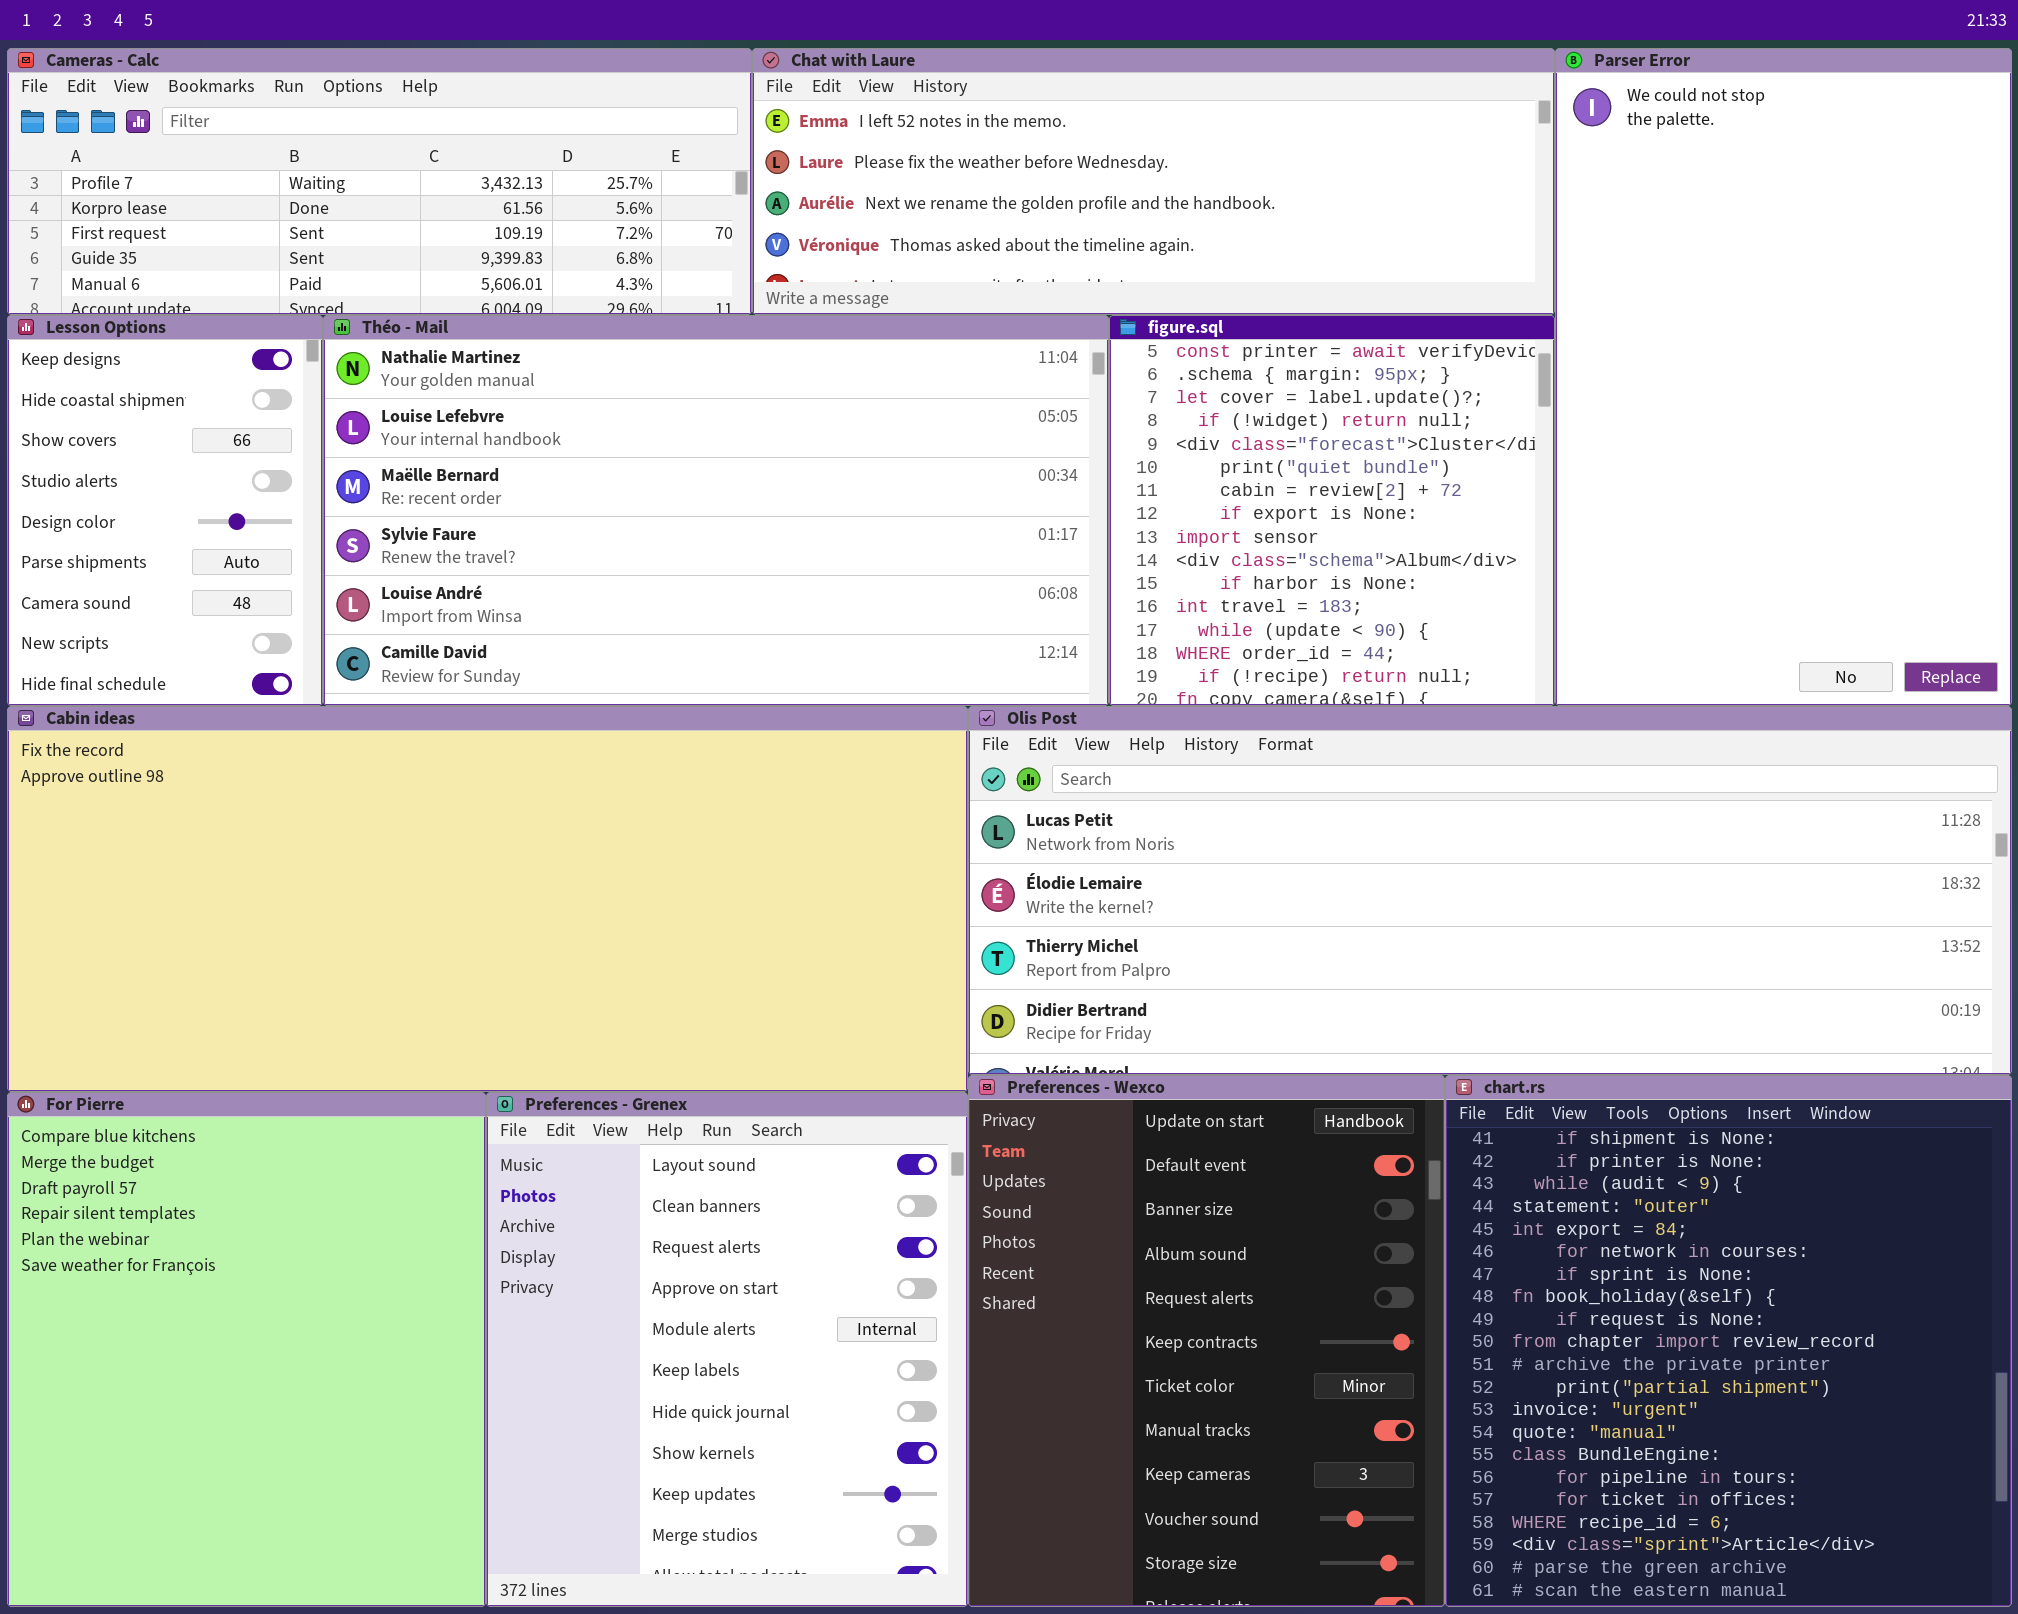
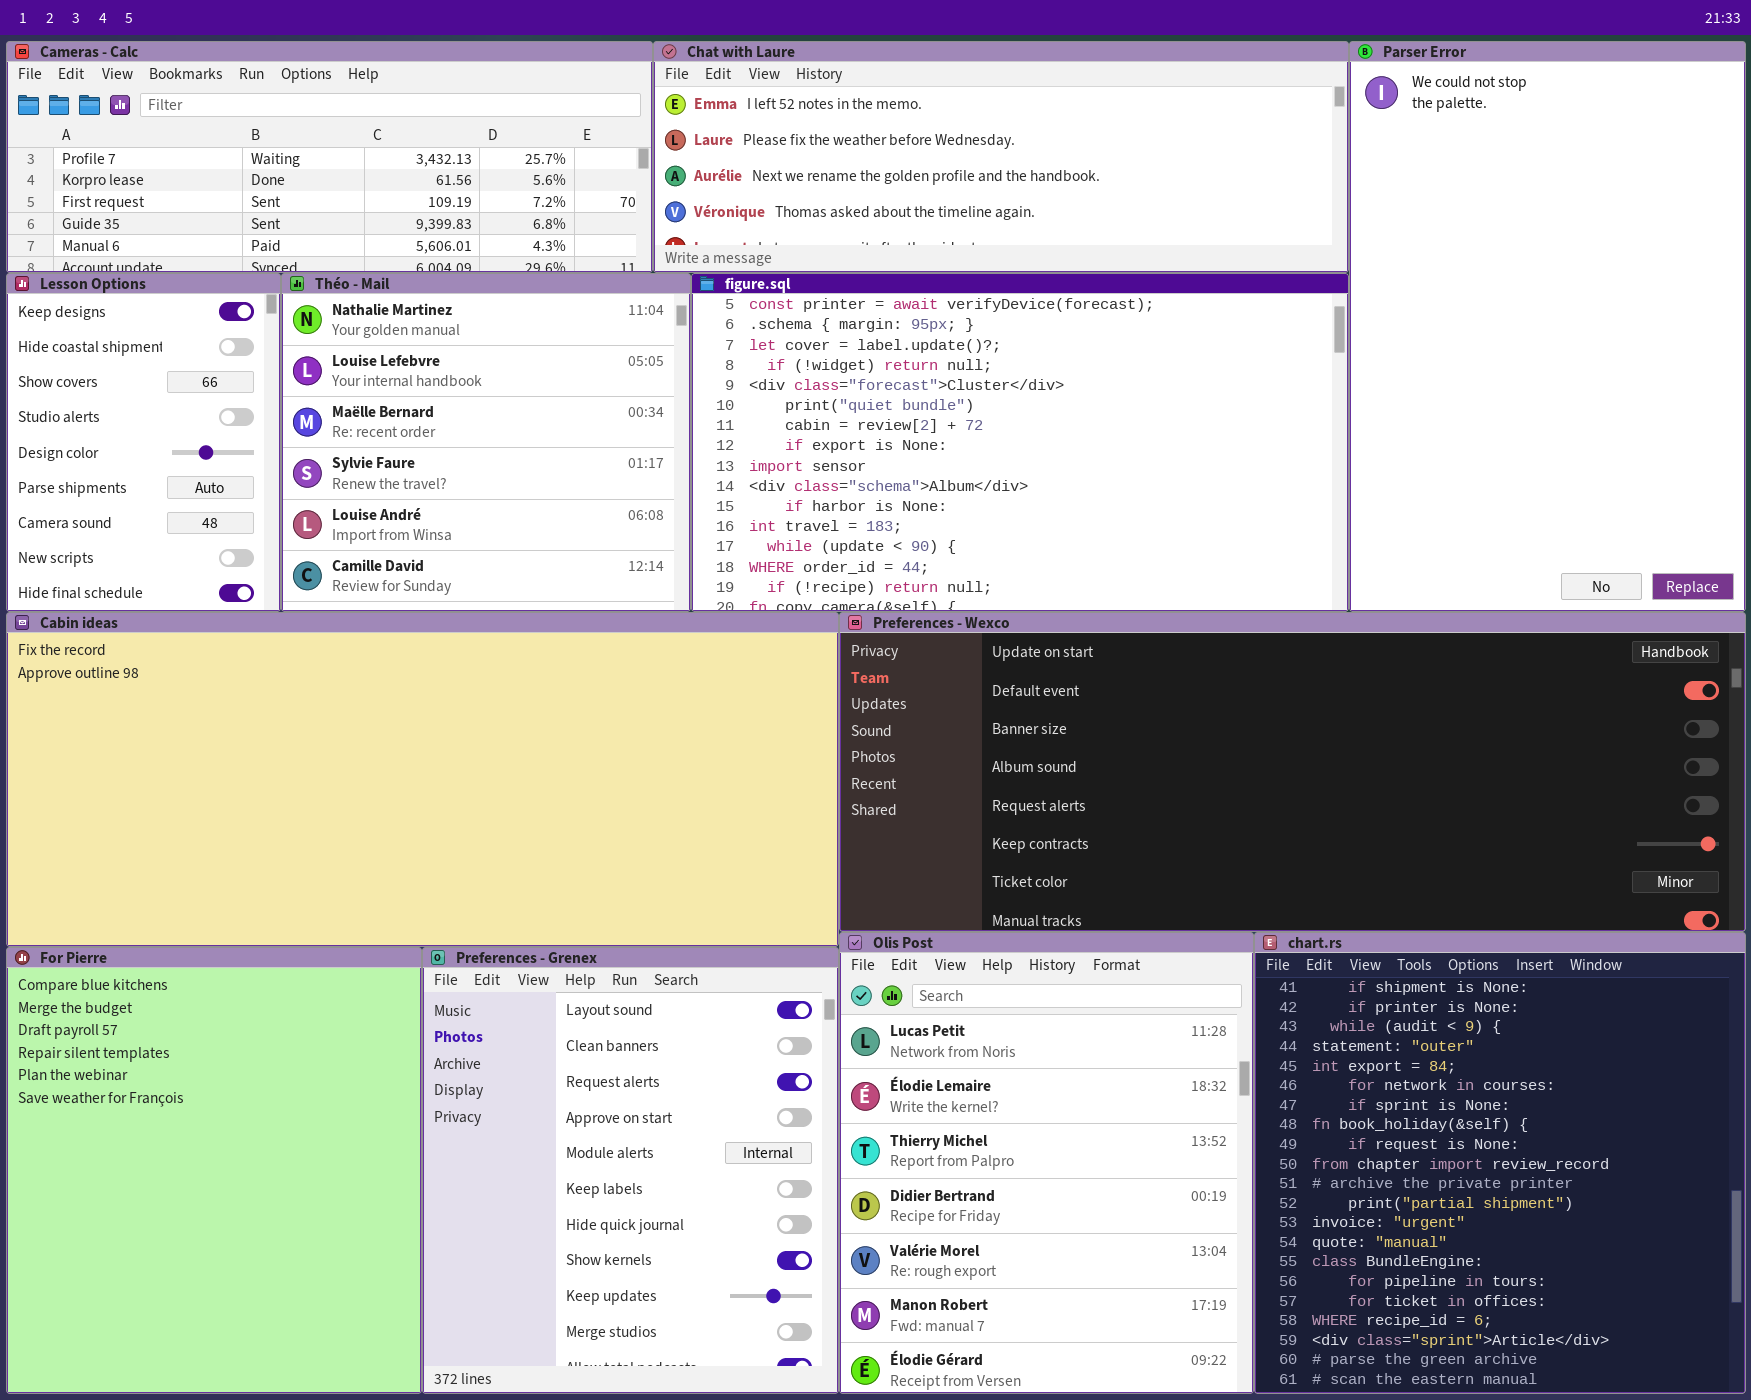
Théo - Mail: [323,315,1109,706] -> [281,273,691,612], resized
figure.sql: [1109,315,1555,706] -> [691,273,1349,612], resized
Olis Post: [968,706,2012,1075] -> [839,932,1254,1394], moved, resized
Preferences - Wexco: [968,1075,1445,1607] -> [839,612,1746,932], moved, resized

